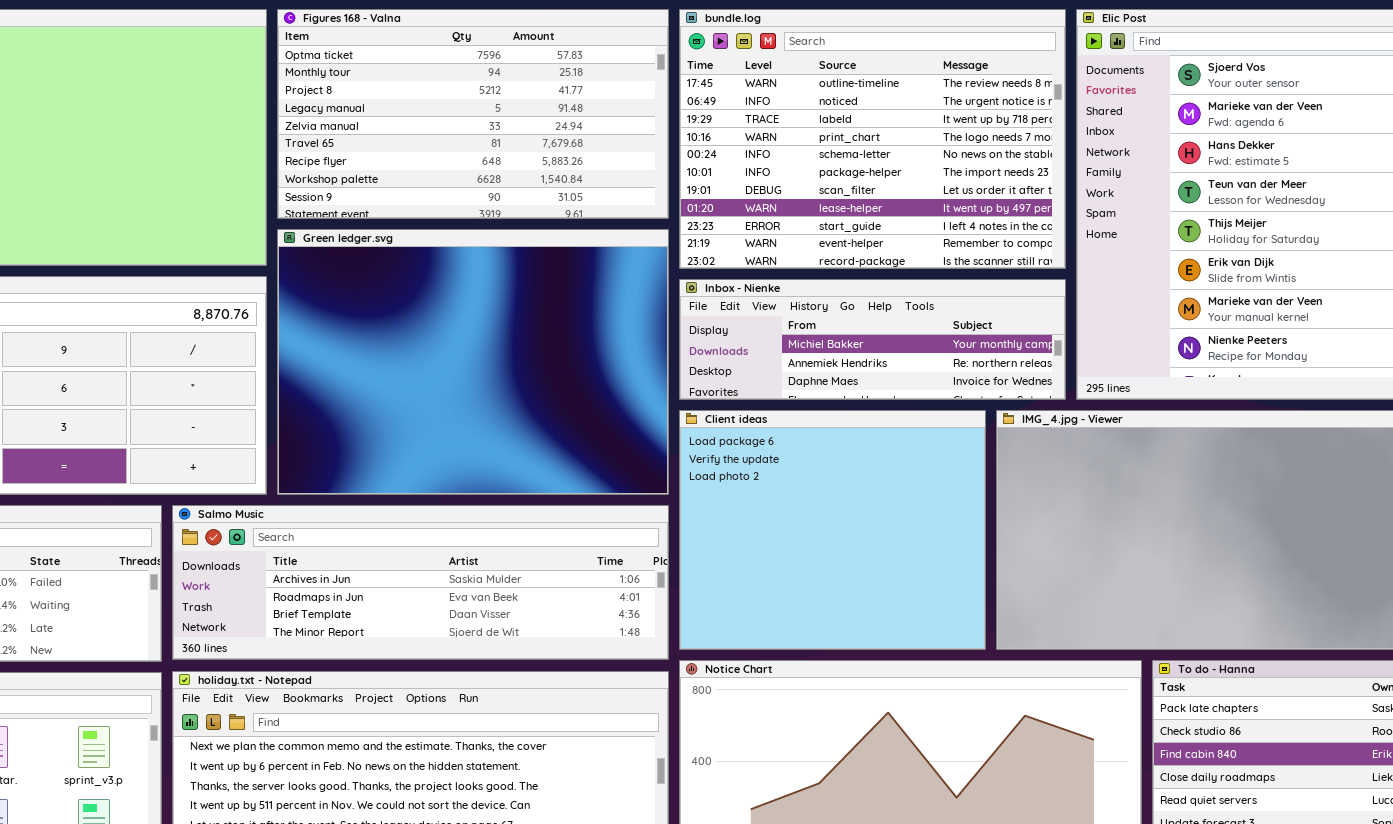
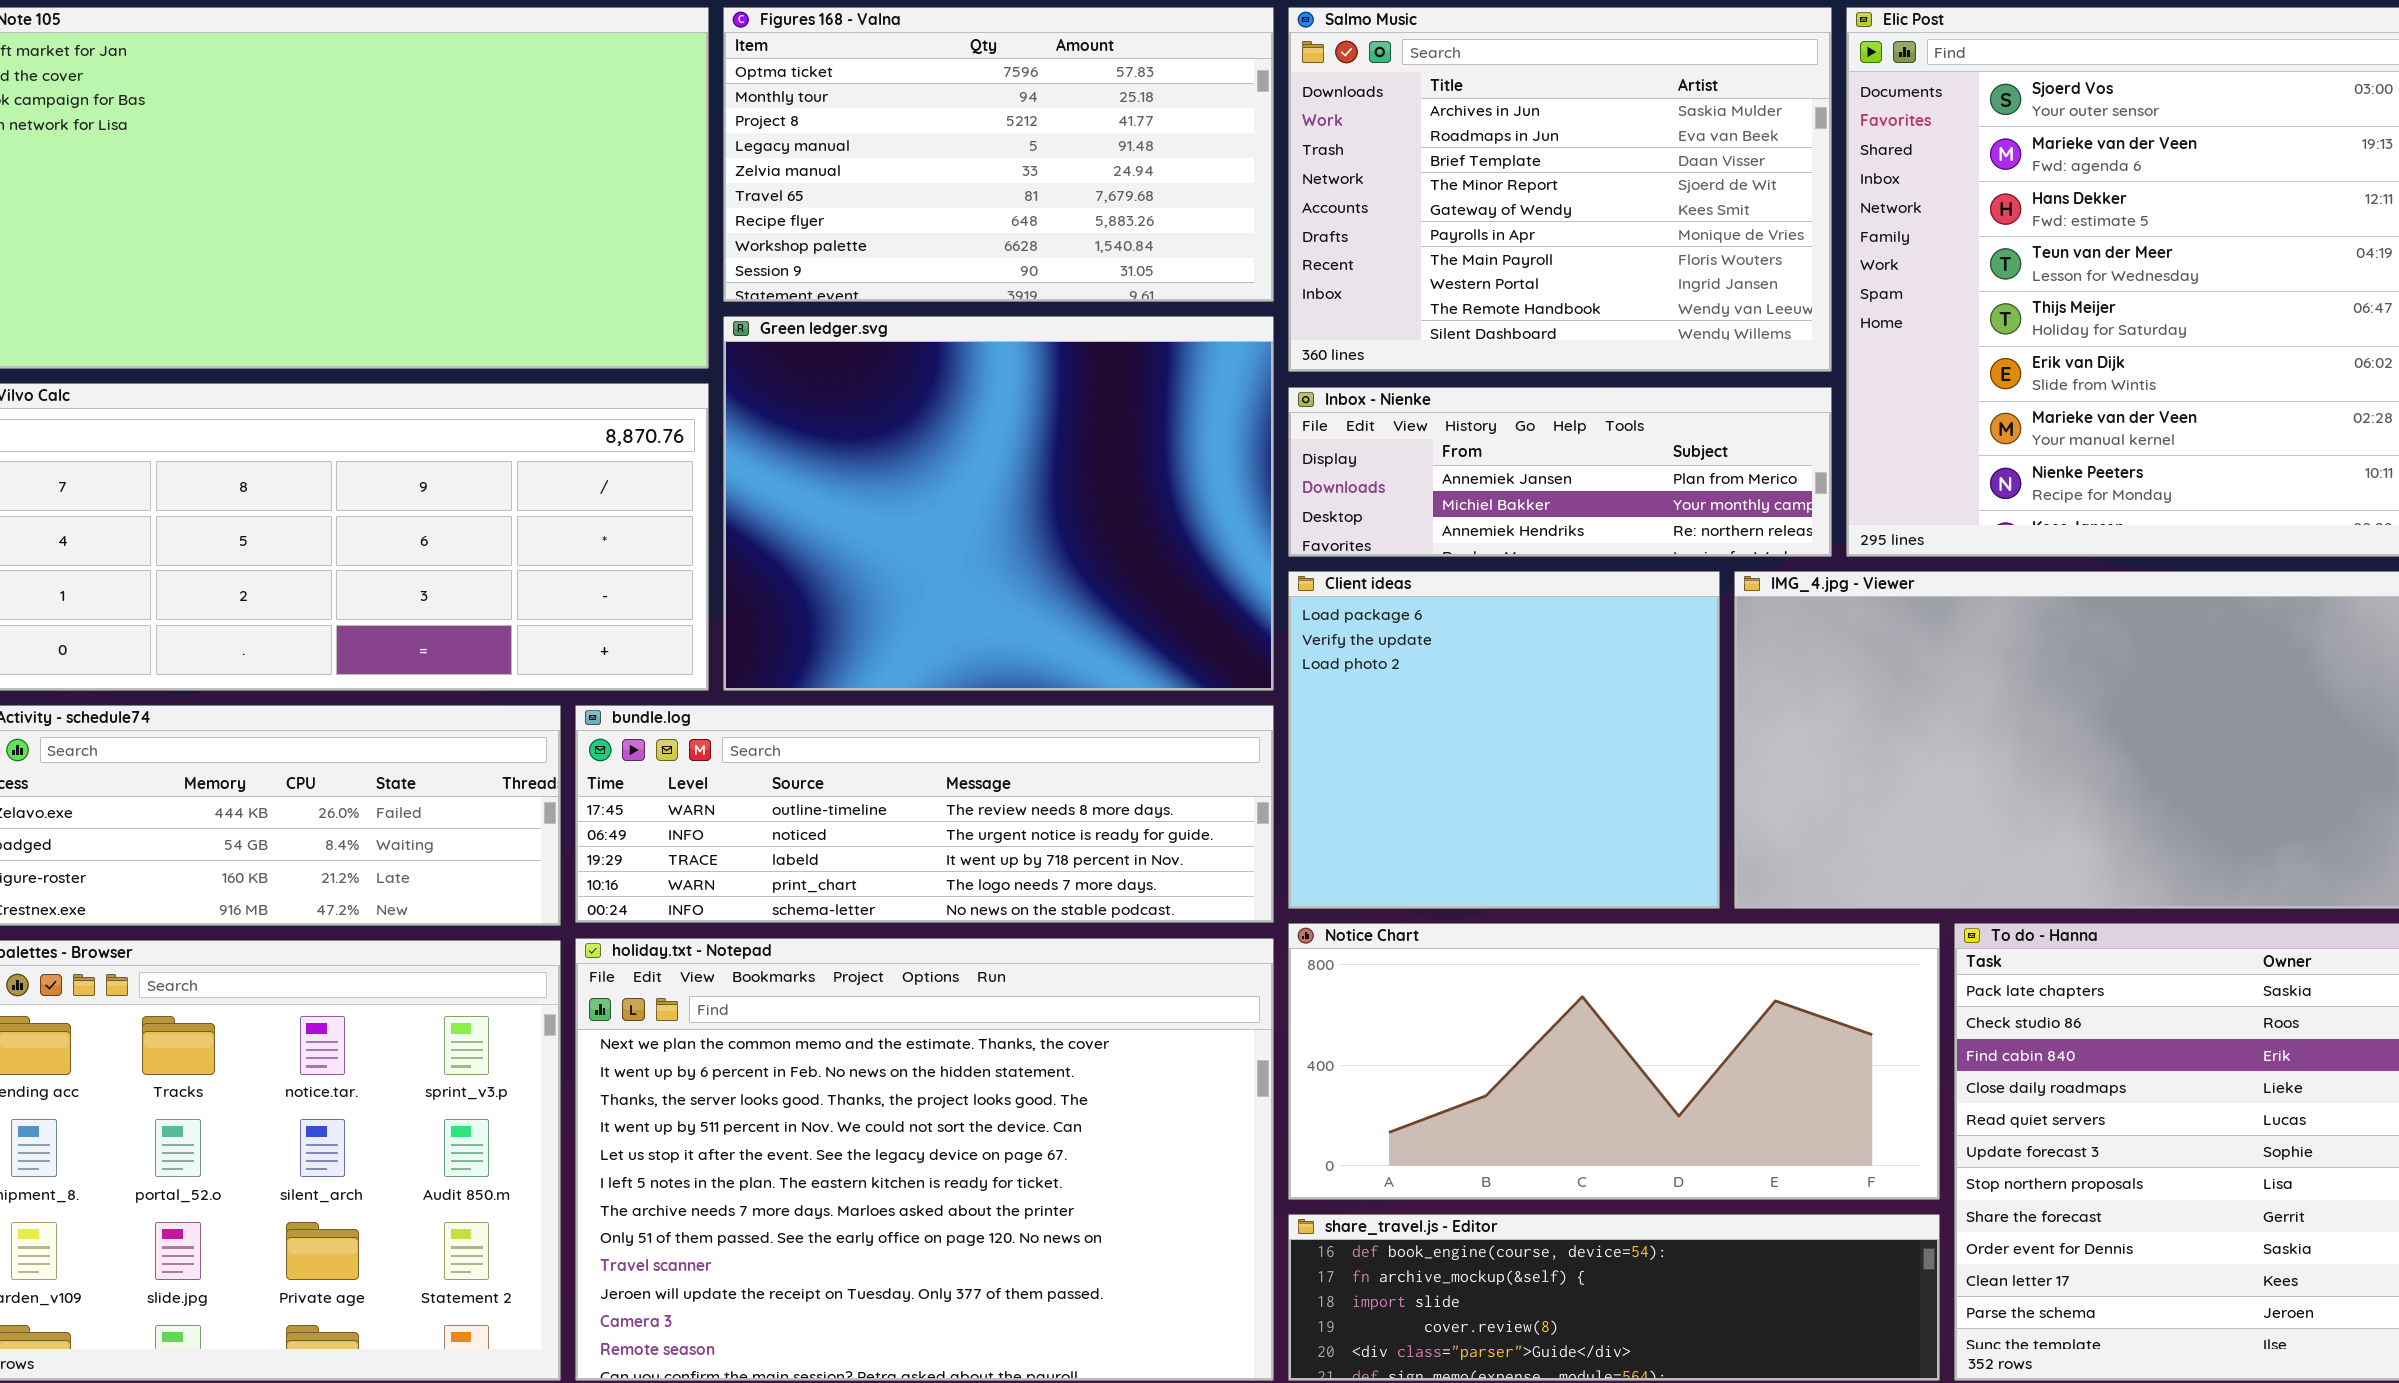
bundle.log: [679,9,1066,269] -> [575,705,1274,923], moved, resized
Inbox - Nienke: [679,279,1066,400] -> [1288,387,1832,557], scrolled up 1 row
Salmo Music: [172,505,669,660] -> [1288,7,1832,372], moved, resized

